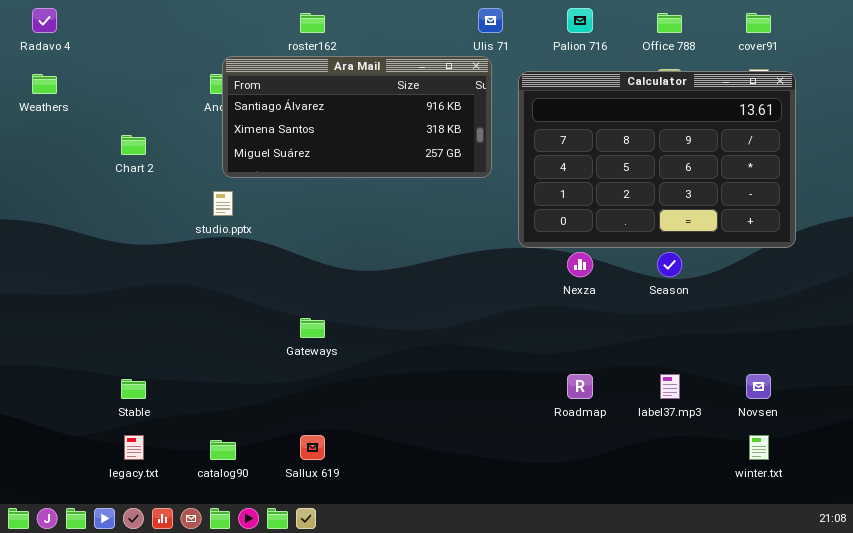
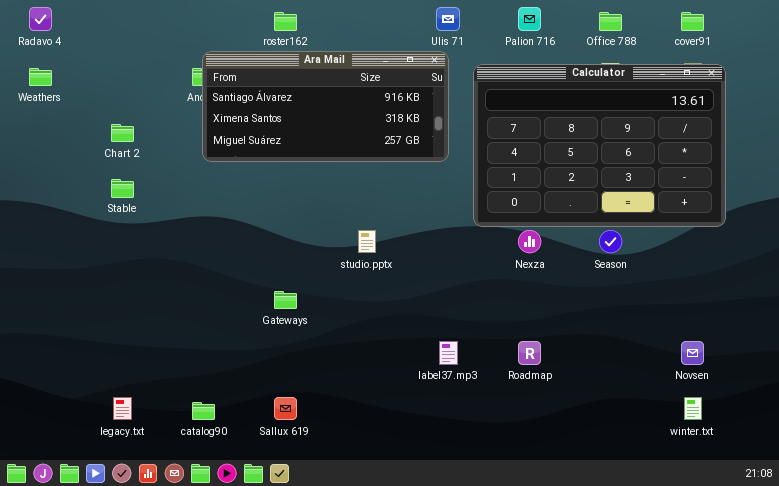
studio.pptx: [213,191,233,216] -> [358,230,376,253], moved
label37.mp3: [660,374,680,399] -> [439,341,458,365], moved
Stable: [121,379,146,399] -> [111,179,134,198], moved

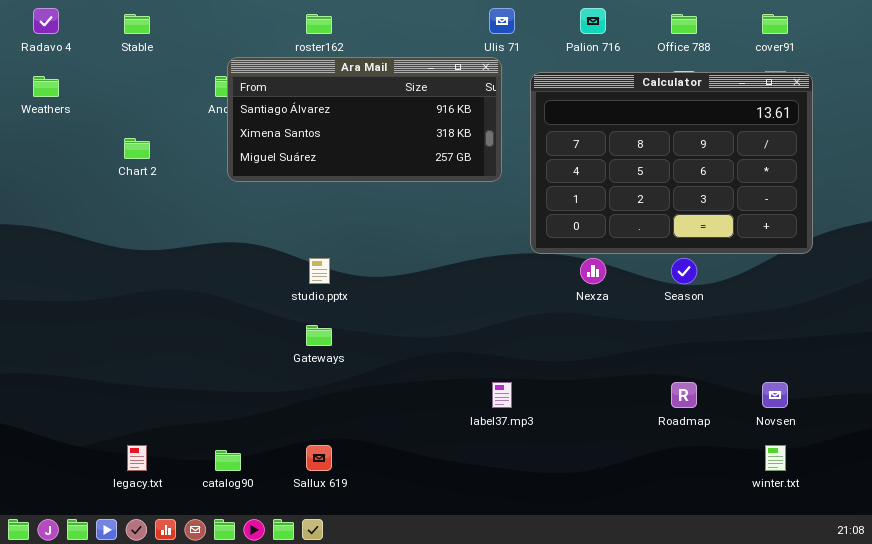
Stable: [111,179,134,198] -> [124,14,150,34], moved
studio.pptx: [358,230,376,253] -> [309,258,330,284], moved
Roadmap: [518,341,541,365] -> [671,382,697,408], moved

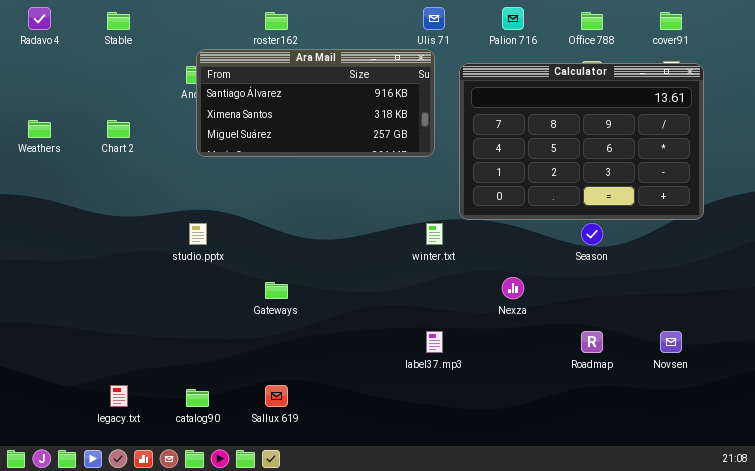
Weathers: [33,76,59,97] -> [28,120,51,138], moved
studio.pptx: [309,258,330,284] -> [189,223,207,245], moved
Nexza: [580,258,606,284] -> [502,277,524,299], moved
winter.txt: [765,445,786,471] -> [426,223,443,245], moved

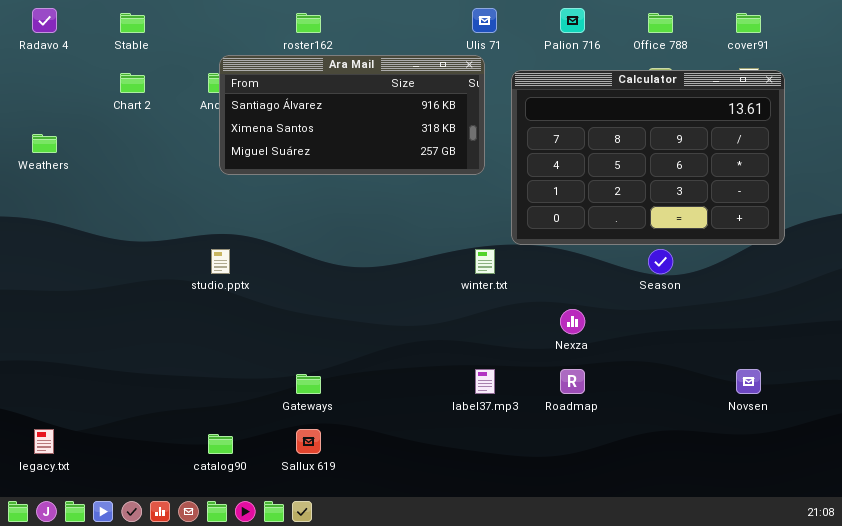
Chart 2: [107,120,130,138] -> [120,73,145,93], moved
Gateways: [265,282,288,299] -> [296,374,321,394], moved
Roadmap: [581,331,603,353] -> [560,369,585,394], moved
legacy.txt: [110,385,128,407] -> [34,429,54,454], moved

